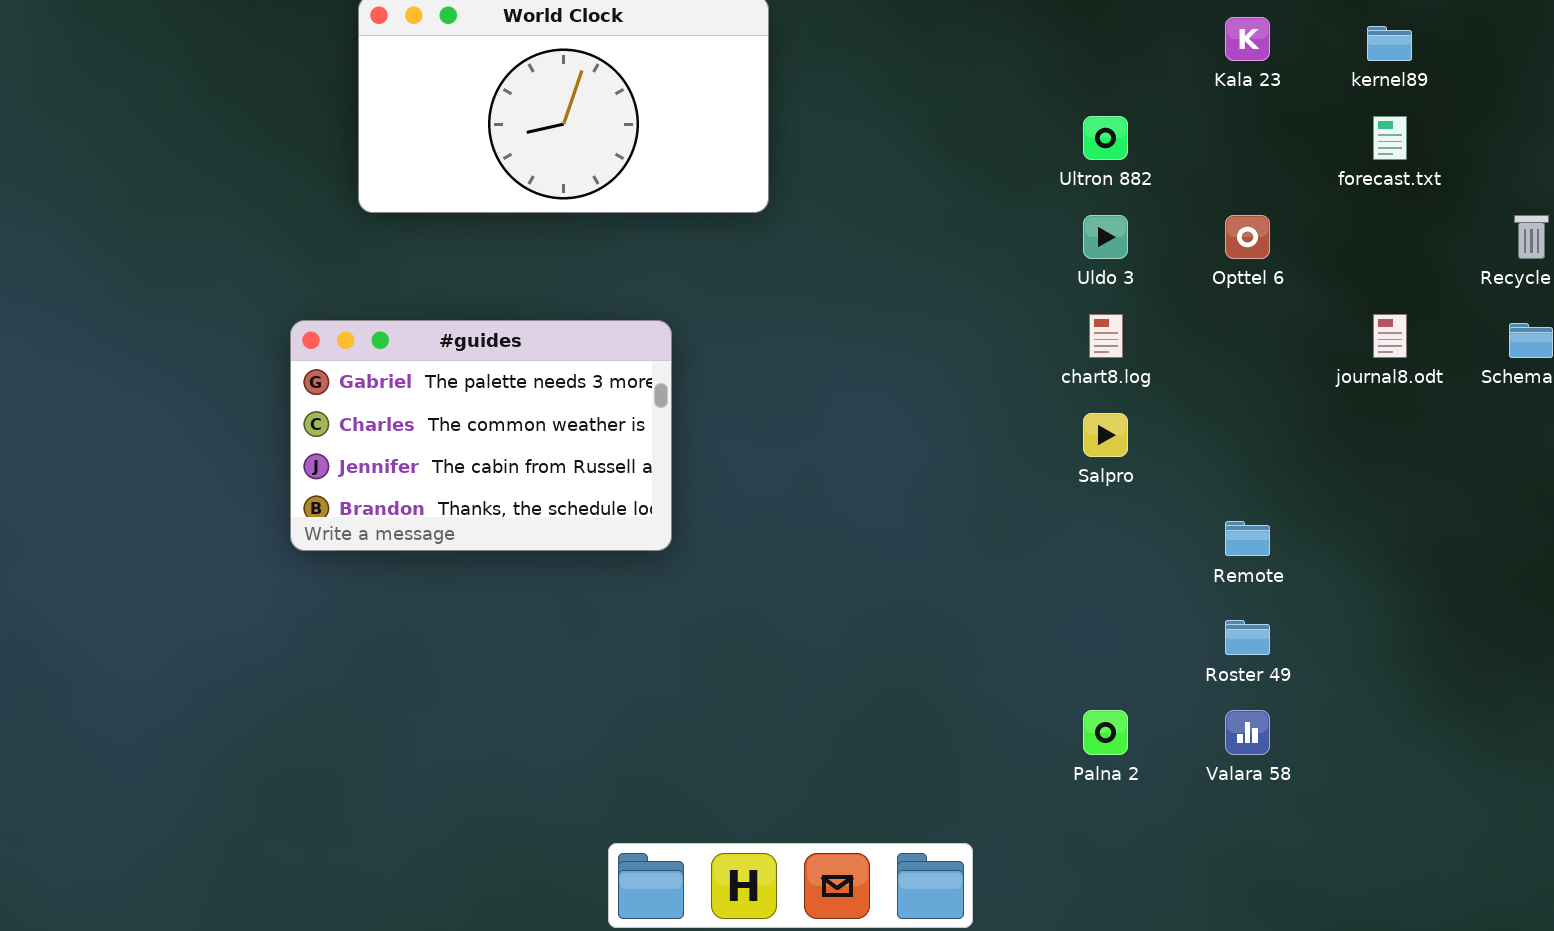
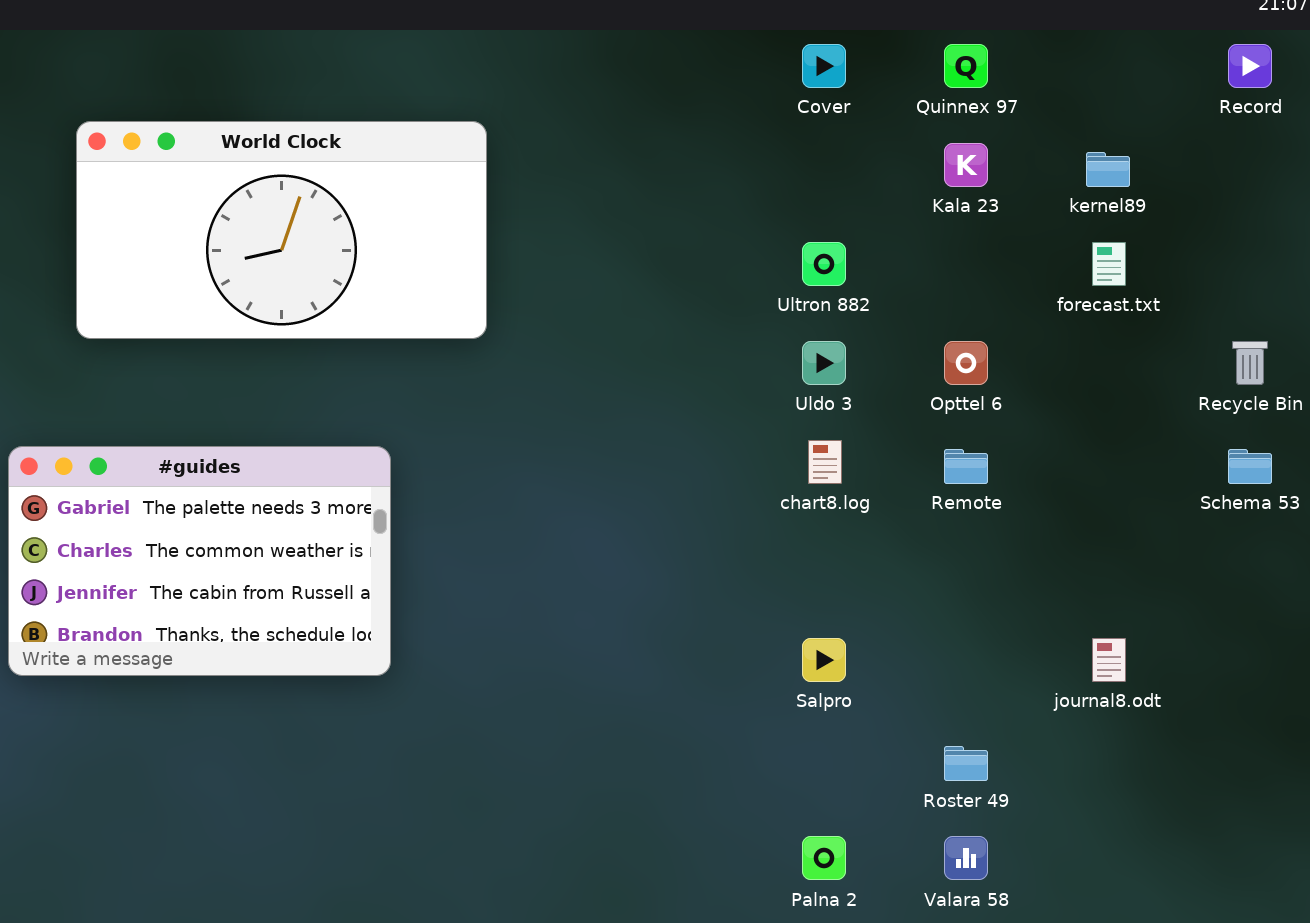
journal8.odt: [1373,314,1407,358] -> [1092,638,1126,682], moved
Salpro: [1083,413,1128,457] -> [802,638,846,682], moved
Remote: [1225,521,1270,556] -> [944,449,988,484], moved

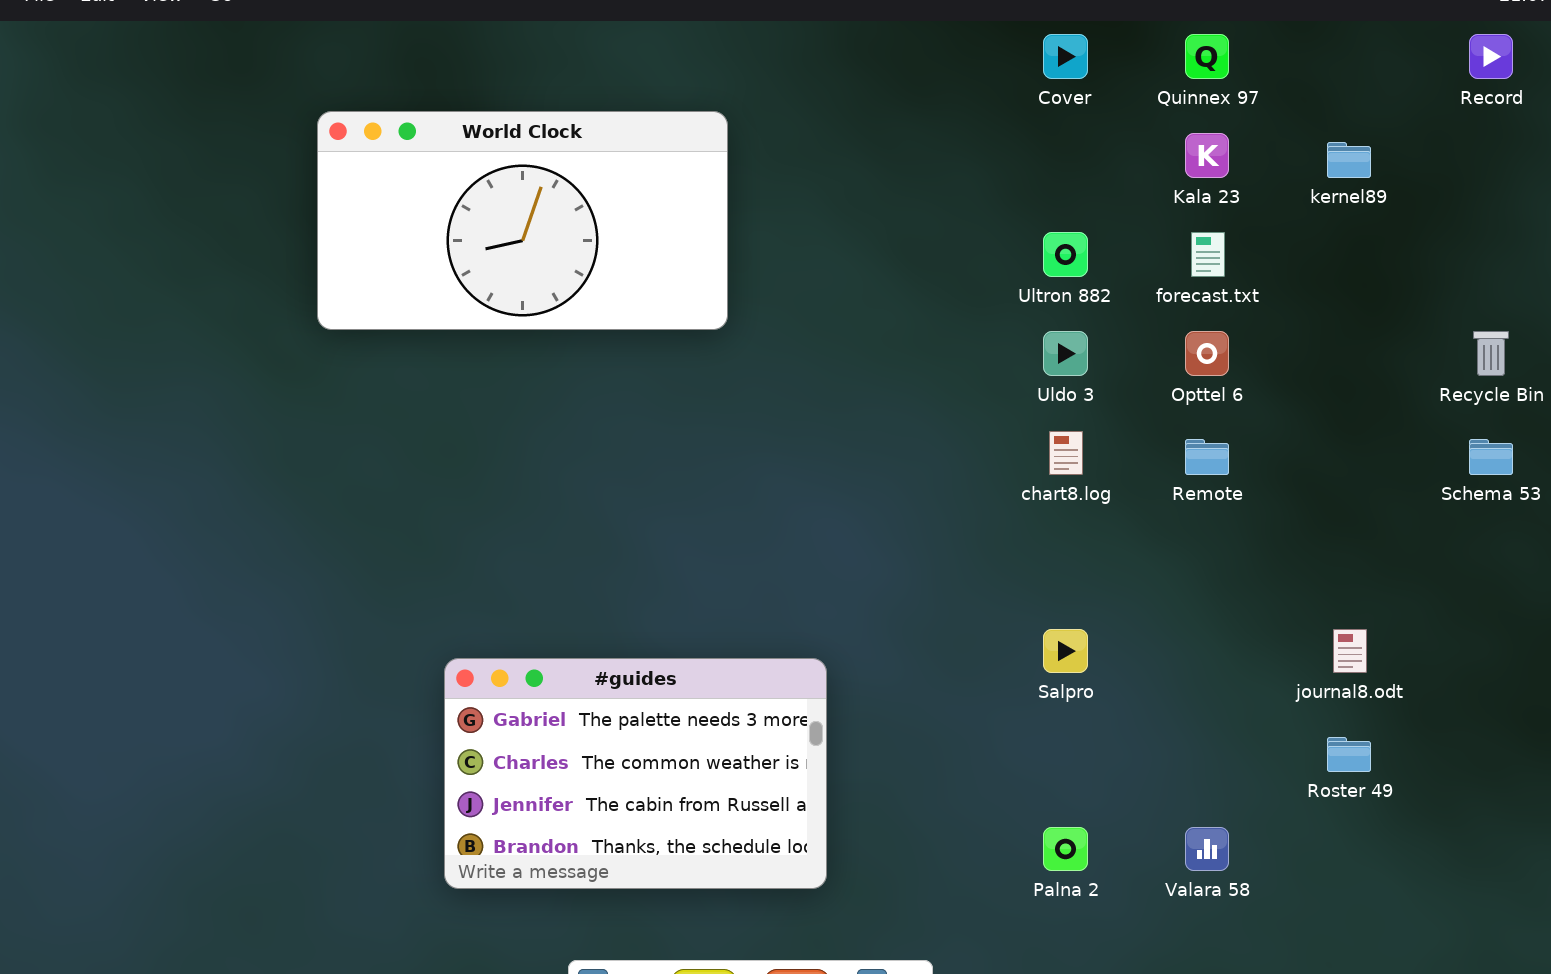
forecast.txt: [1092,242,1126,286] -> [1191,232,1225,277], moved
#guides: [8,446,391,676] -> [444,658,827,889], moved
Roster 49: [944,746,988,781] -> [1327,737,1371,772], moved

